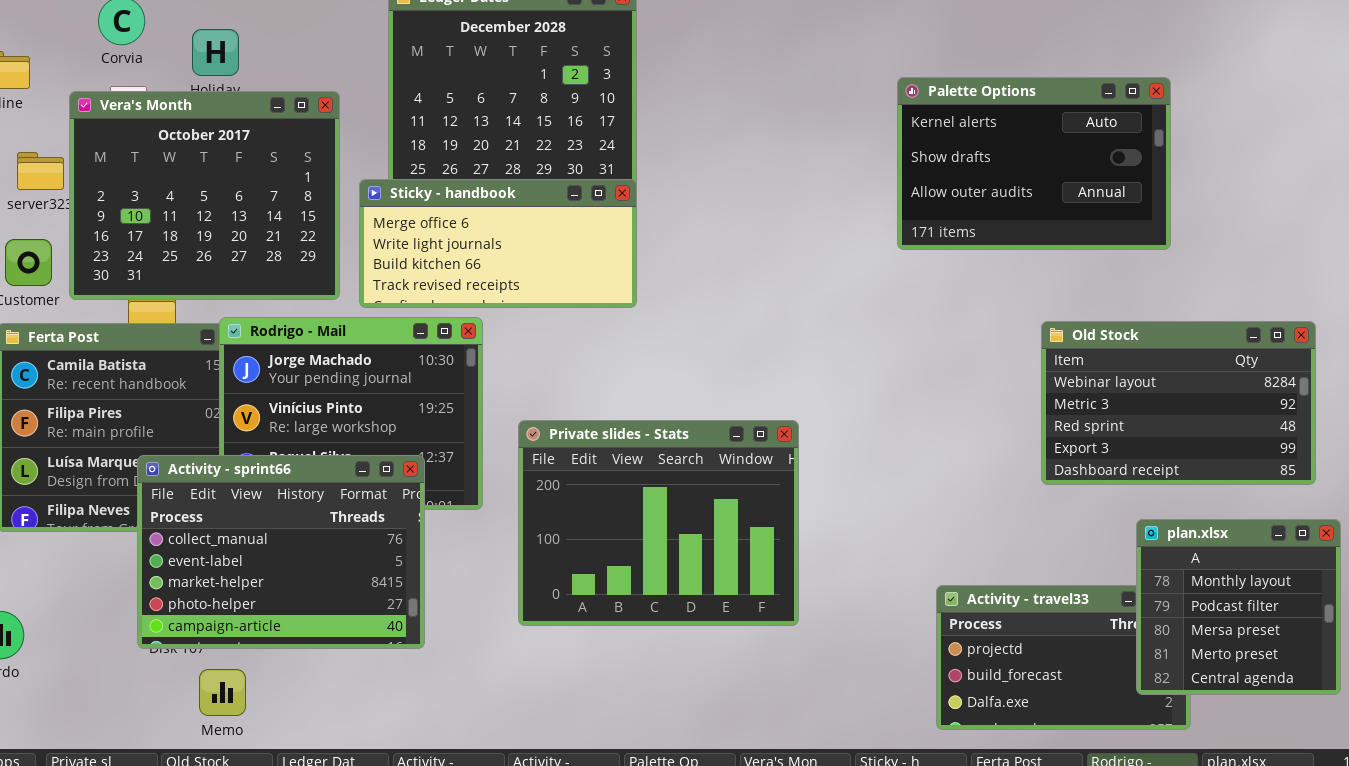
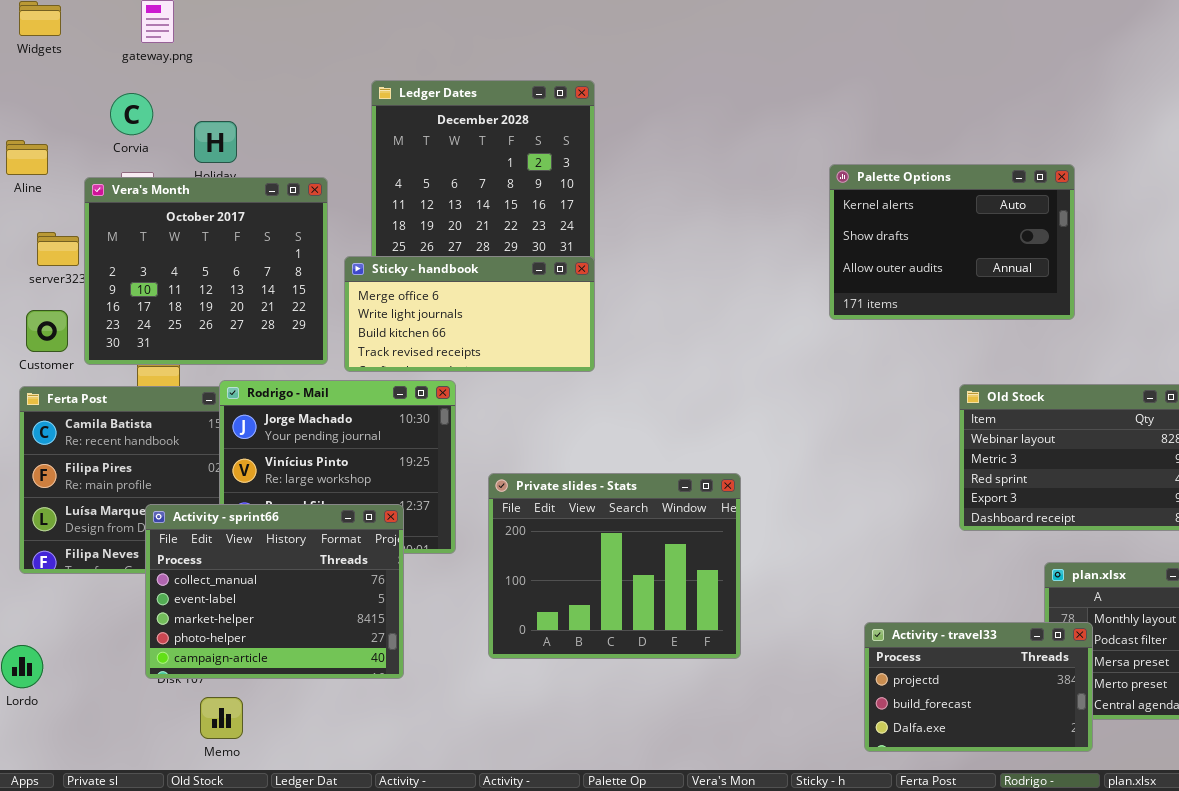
Activity - travel33: [936,585,1191,730] -> [864,622,1093,752], raised

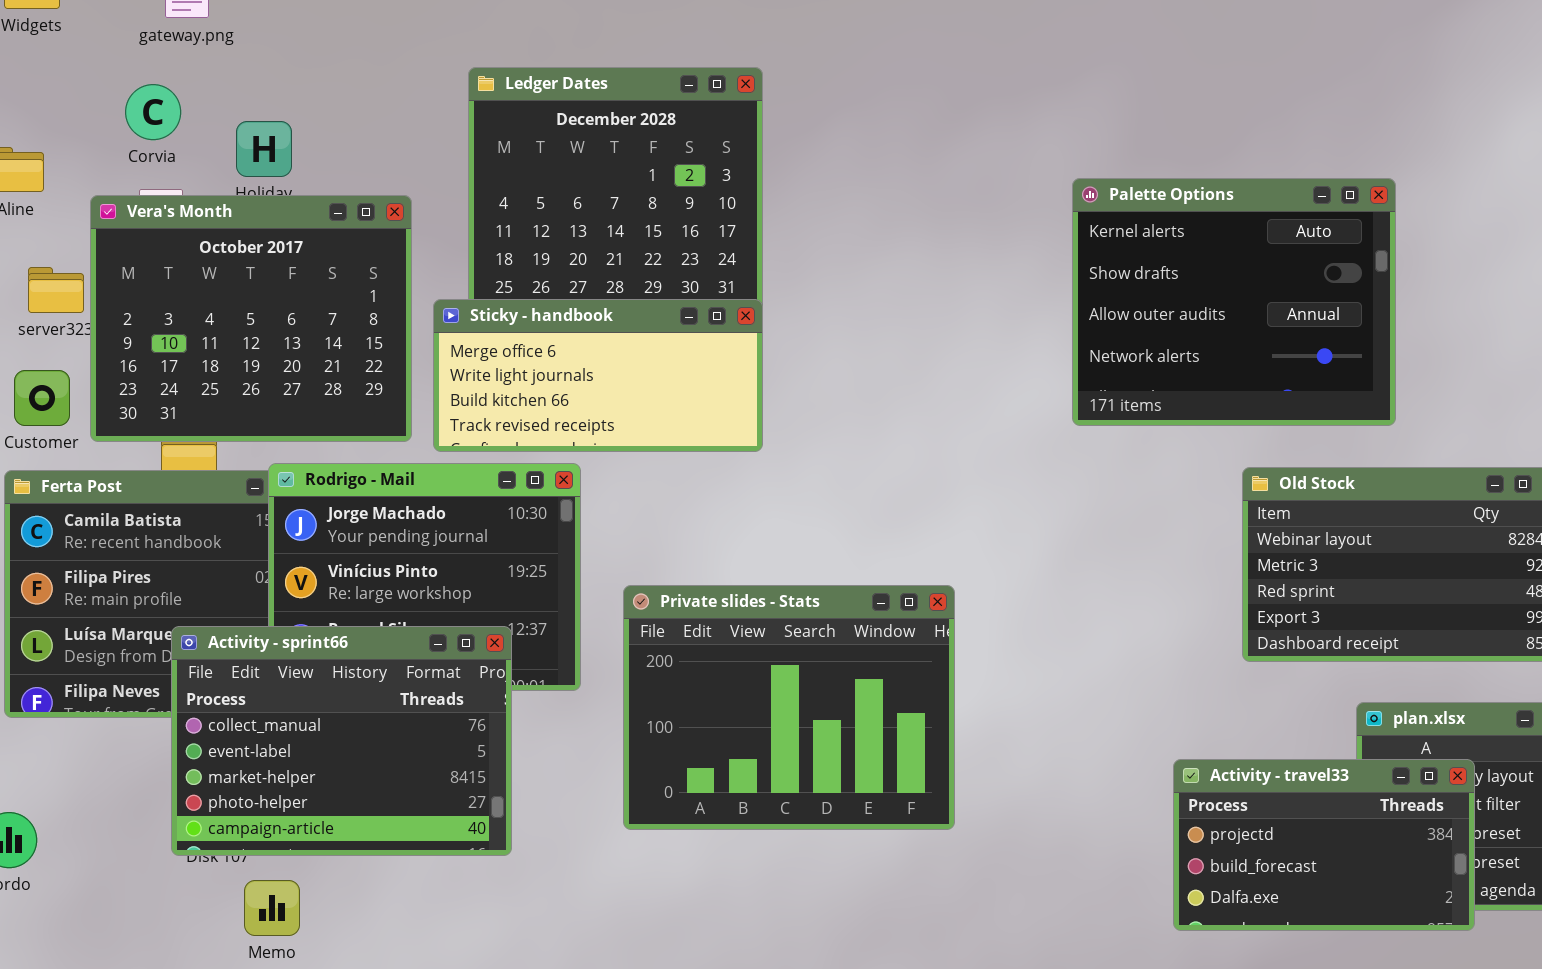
Palette Options: [829,164,1075,320] -> [1072,178,1396,426], resized
Activity - travel33: [864,622,1093,752] -> [1173,759,1475,931], moved

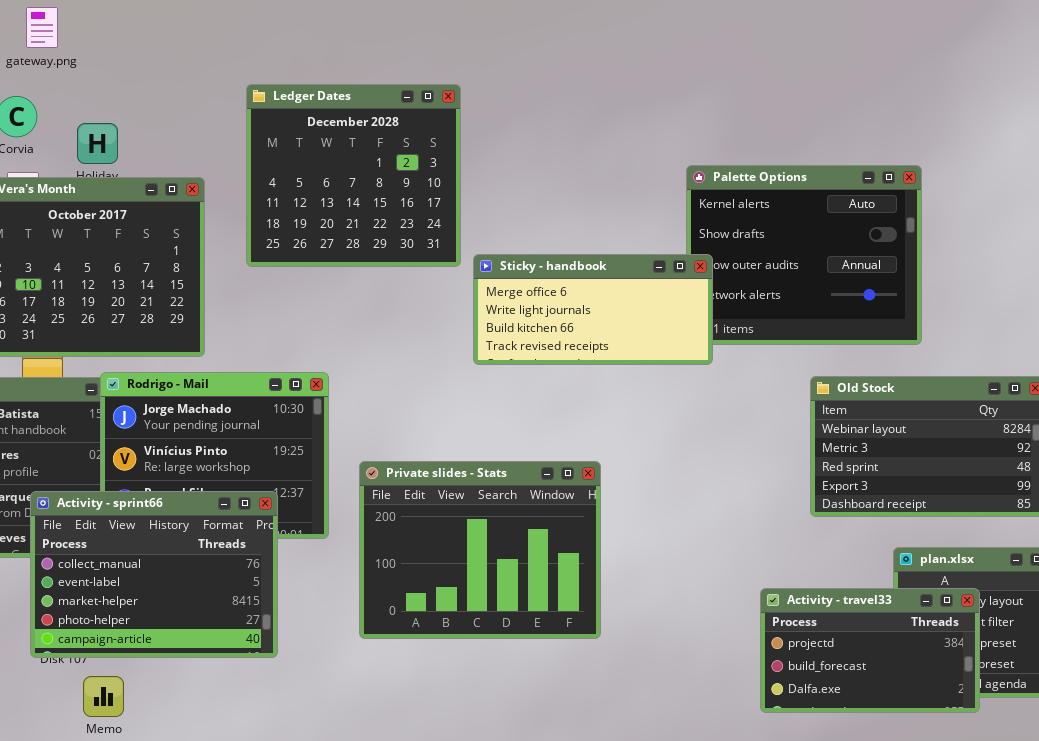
Sticky - handbook: [433,299,763,452] -> [473,254,713,365], moved

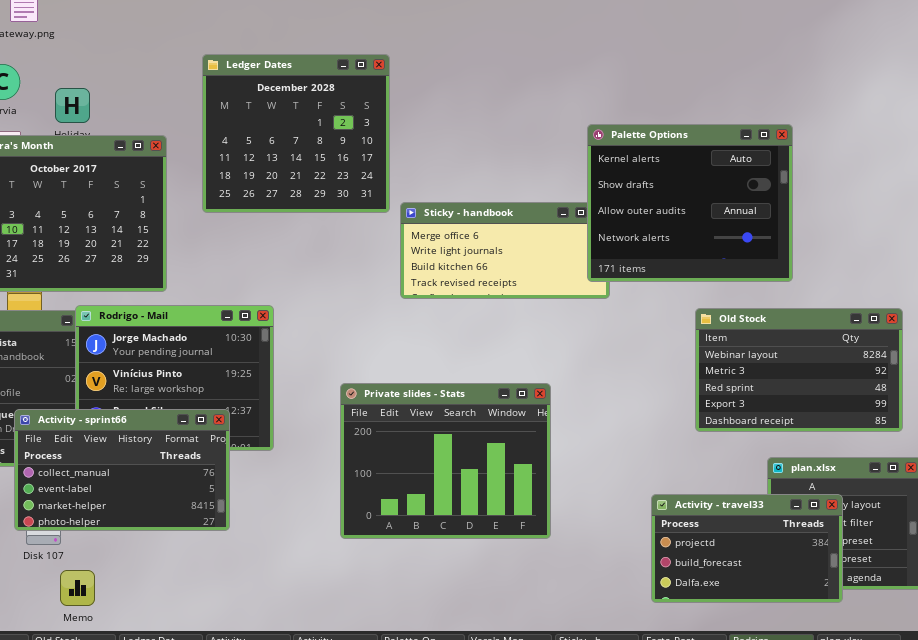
Palette Options: [686,165,922,345] -> [587,124,793,282], raised
Private slides - Stats: [359,461,601,639] -> [340,383,551,539], moved
Activity - sprint66: [30,491,278,658] -> [14,409,230,531], resized

